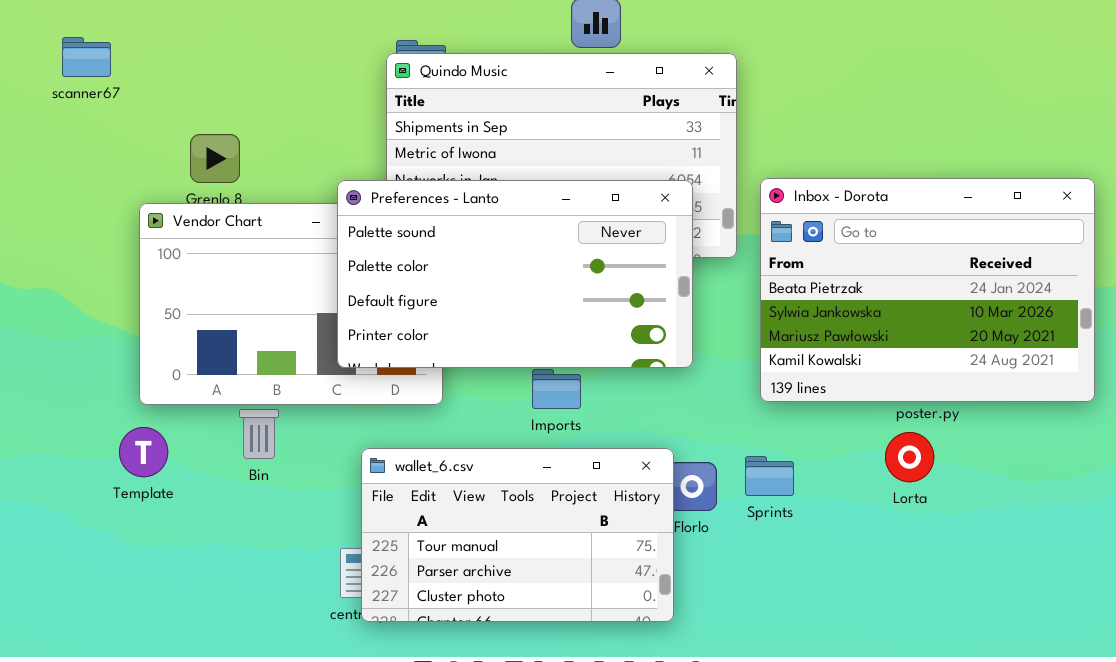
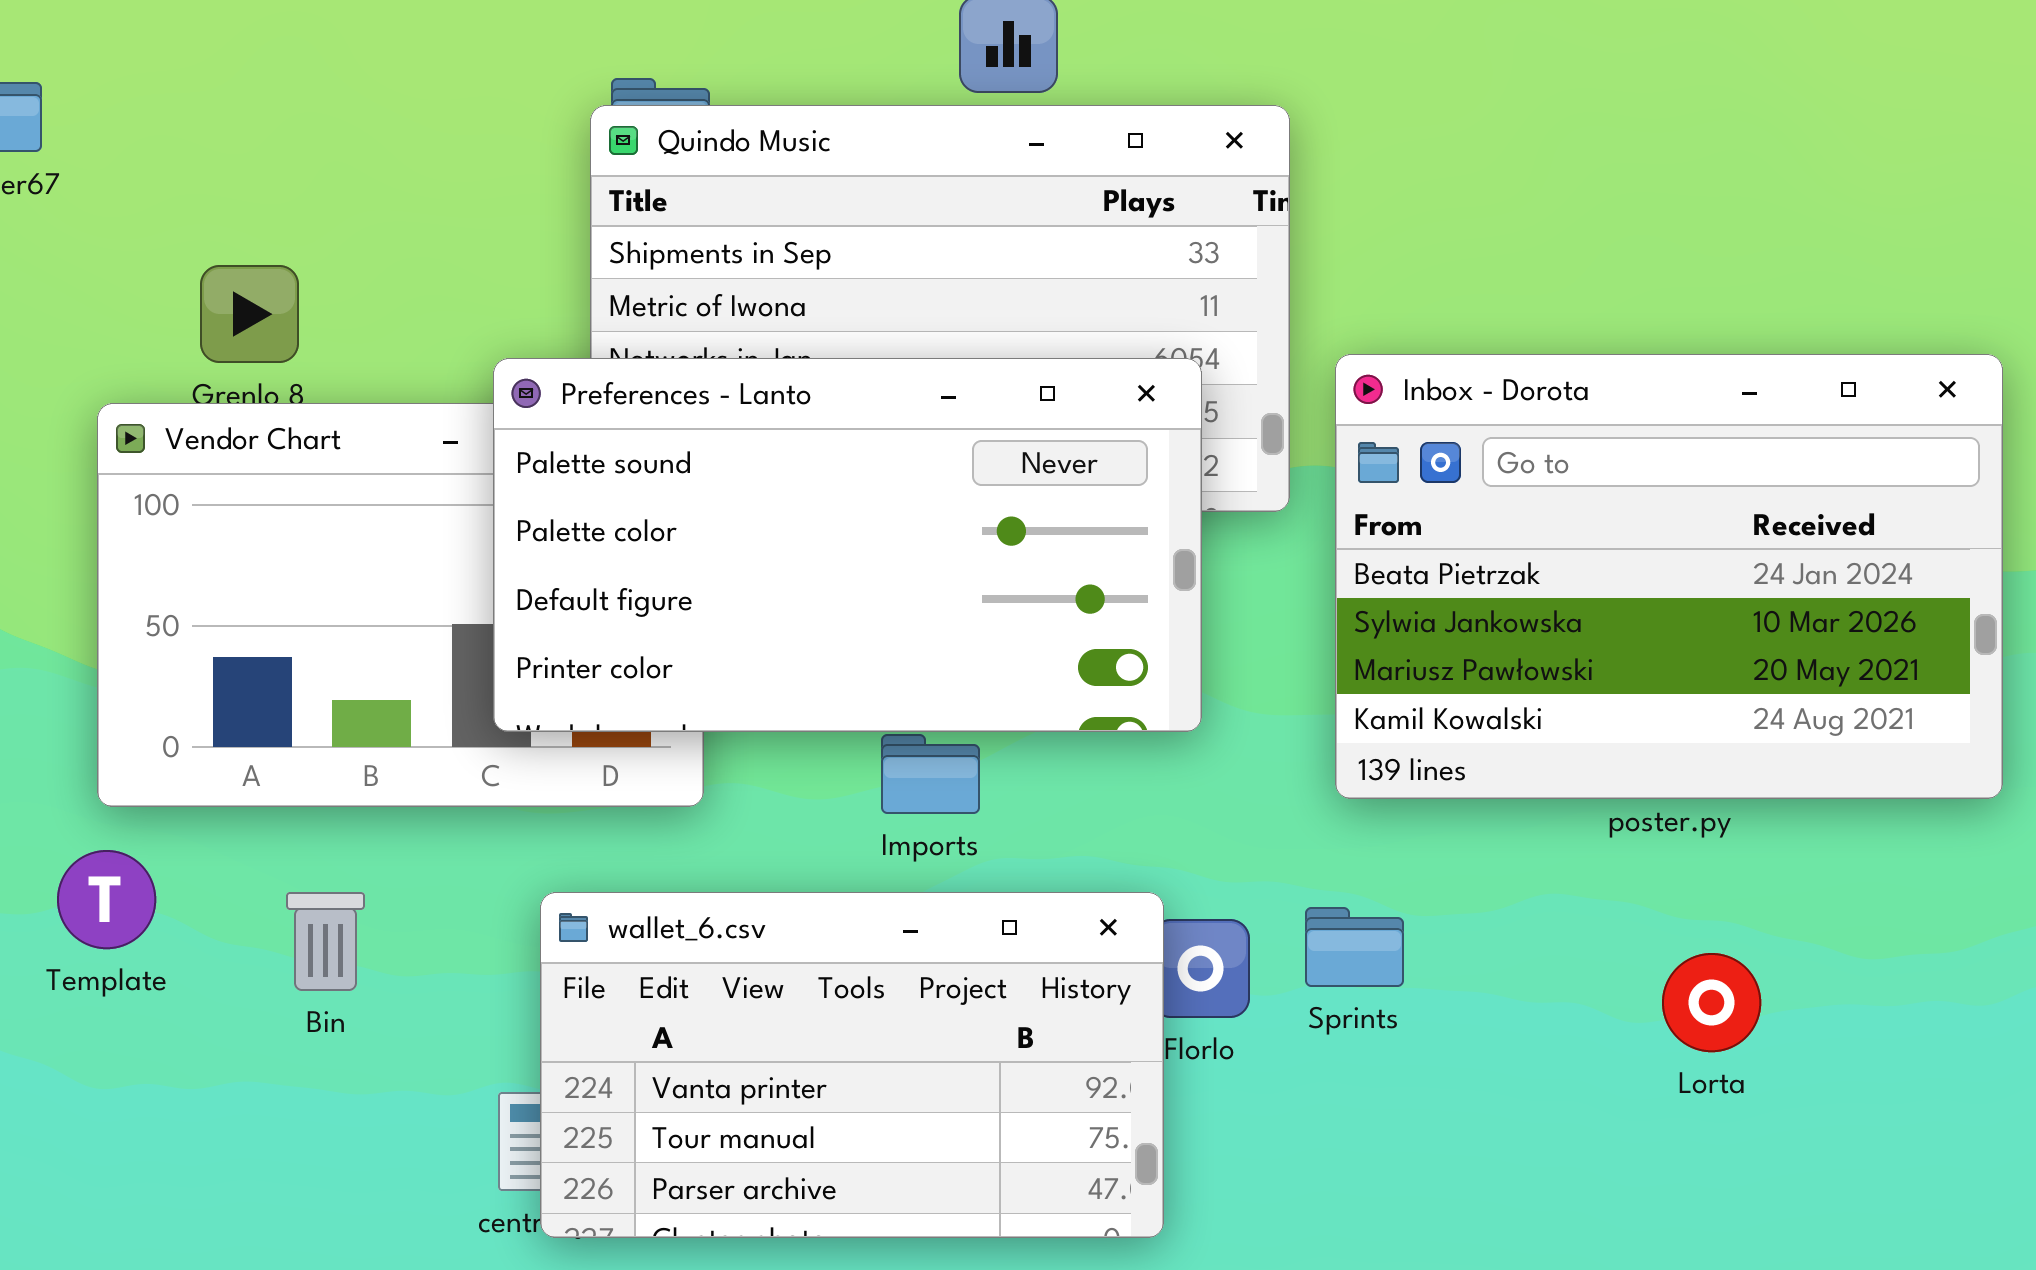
Bin: [239,409,279,459] -> [286,892,365,991], moved
Lorta: [885,432,934,482] -> [1662,953,1761,1052], moved
wallet_6.csv: [361,448,674,622] -> [540,892,1164,1238], scrolled up 1 row

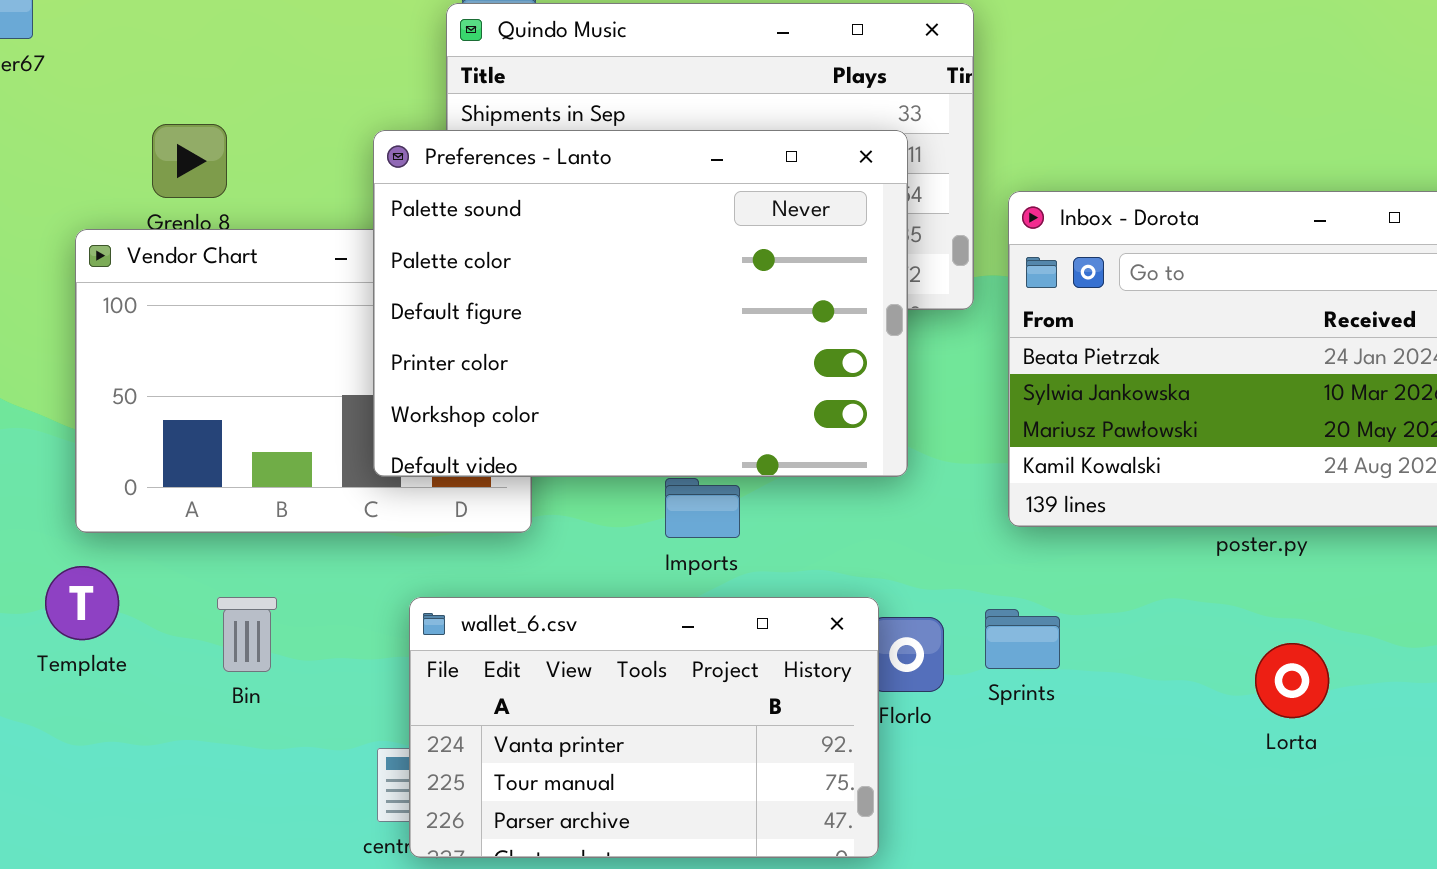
Preferences - Lanto: [493,358,1202,732] -> [373,130,908,477], resized

